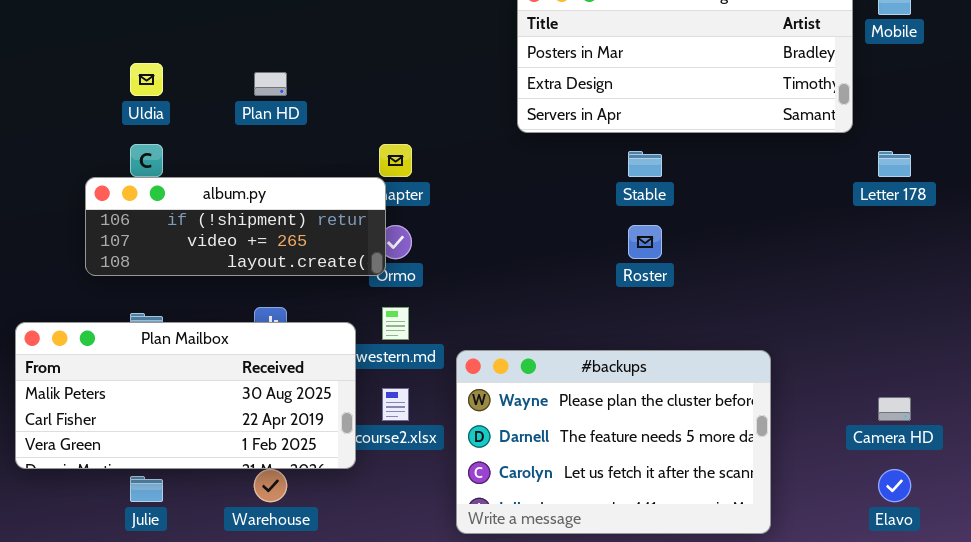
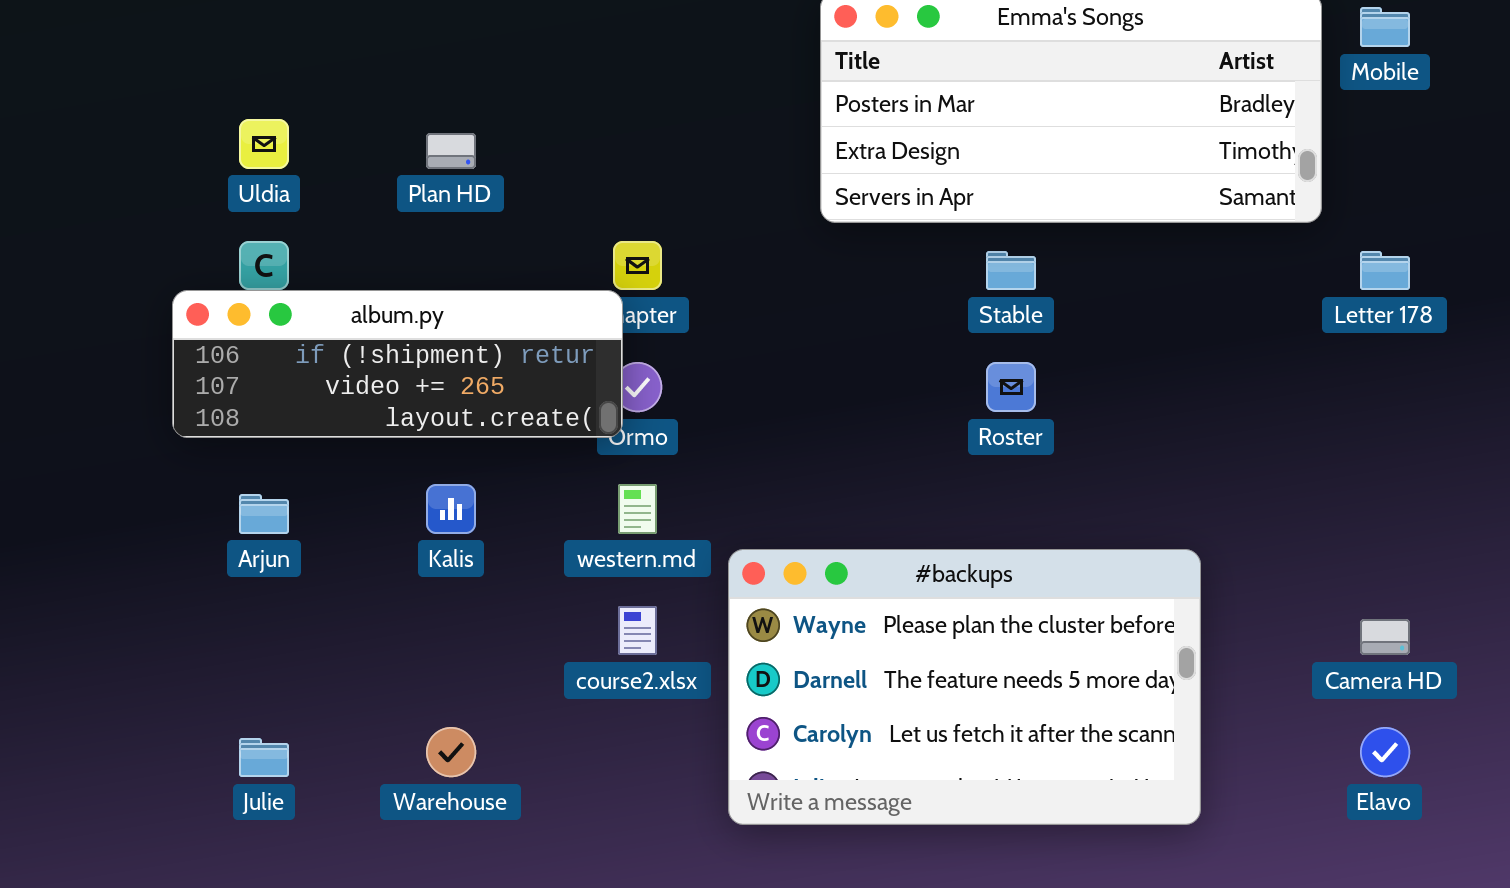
Plan Mailbox: [15,322,356,469] -> none, closed

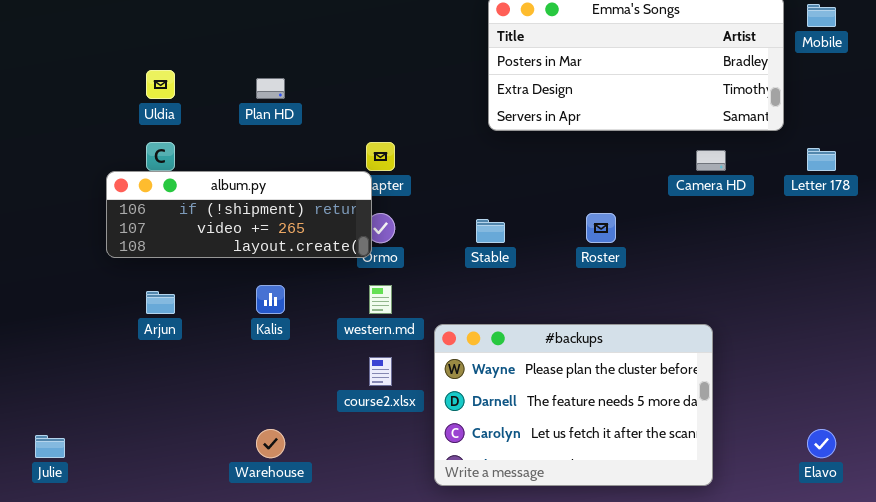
Stable: [986,251,1036,290] -> [476,219,505,243], moved
Camera HD: [1360,619,1410,655] -> [696,150,726,171], moved
Julie: [239,738,289,777] -> [35,435,65,458], moved

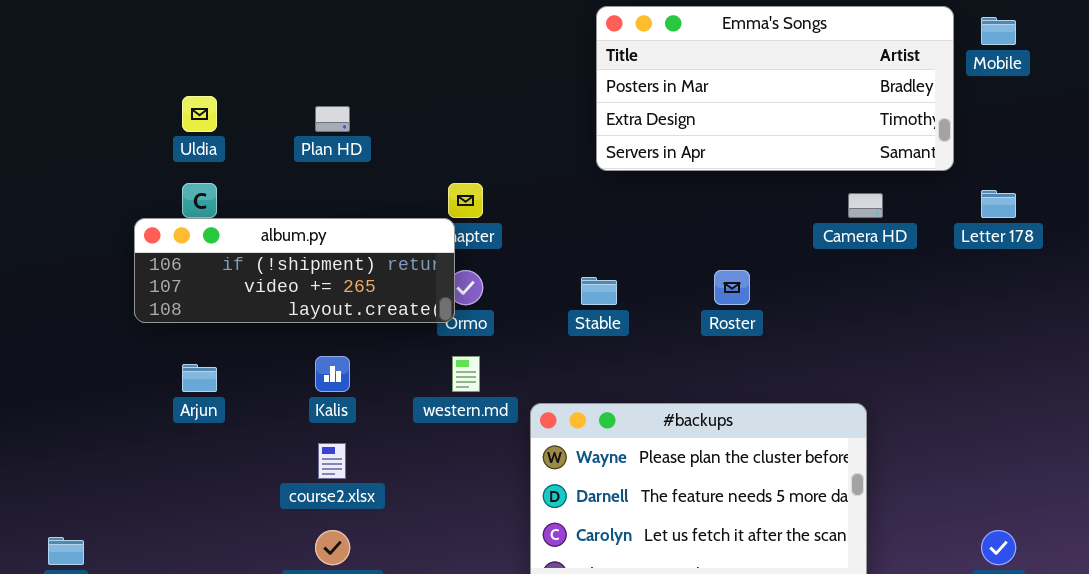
course2.xlsx: [369,357,392,386] -> [318,443,346,479], moved

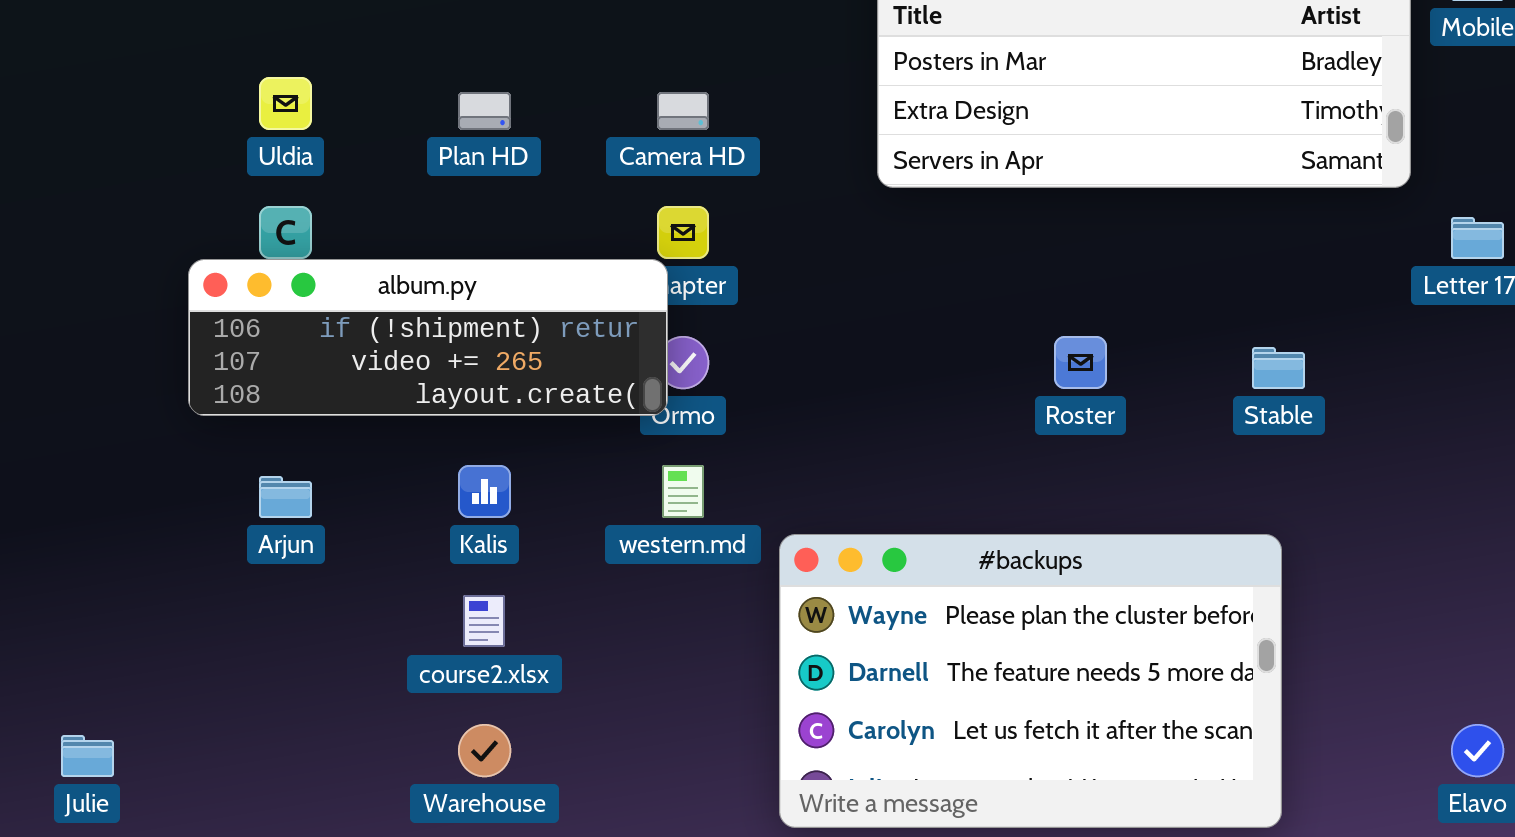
Camera HD: [848,193,883,218] -> [657,92,709,130], moved
Stable: [581,277,617,305] -> [1252,347,1305,389], moved

